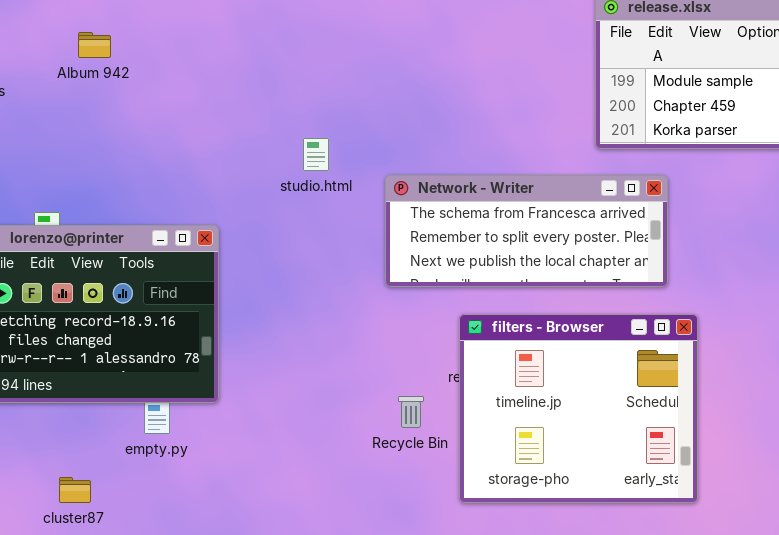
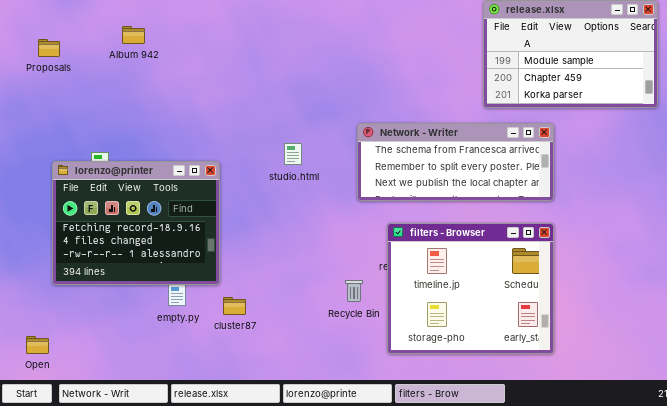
studio.html: [303,138,329,171] -> [284,143,302,165], moved
Network - Writer: [385,175,668,287] -> [357,123,554,201], moved
cluster87: [59,477,91,503] -> [223,297,246,315], moved

